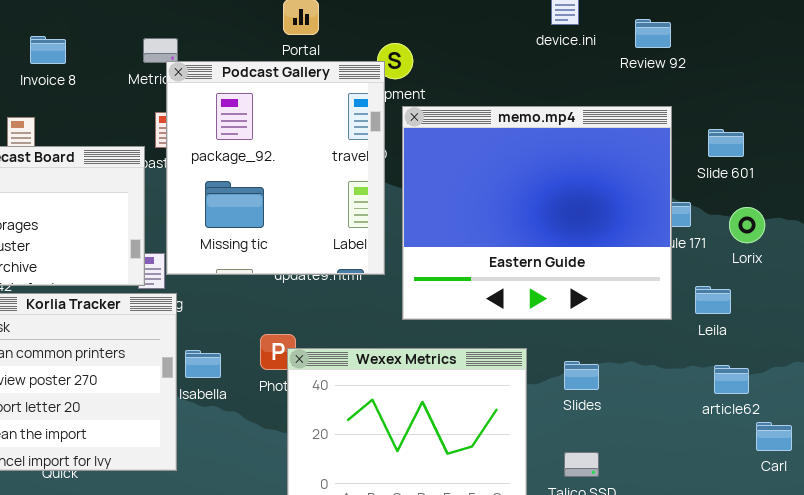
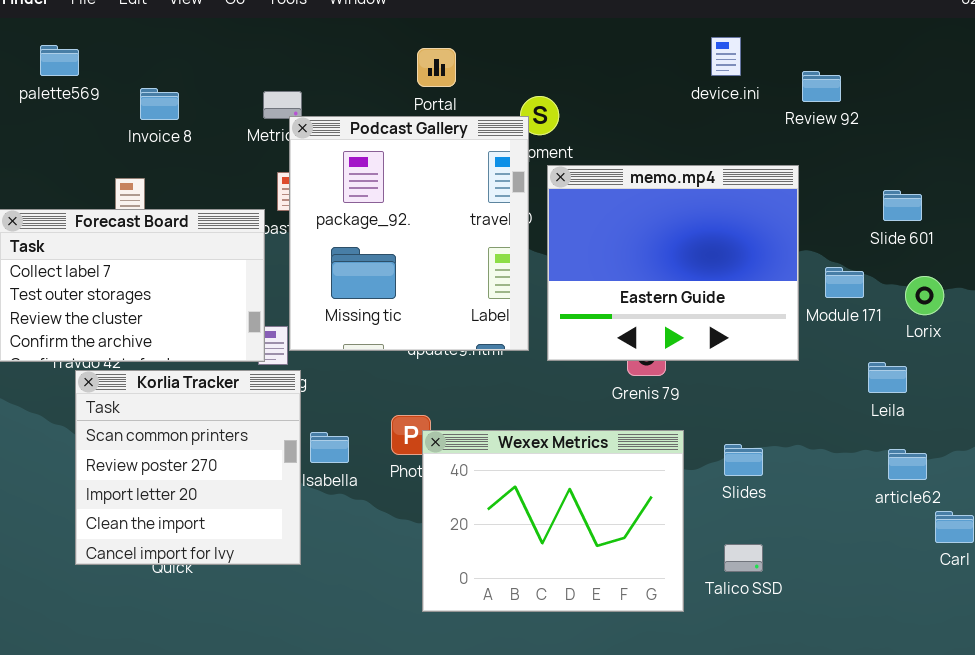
memo.mp4: [402,106,672,320] -> [547,165,799,361], resized

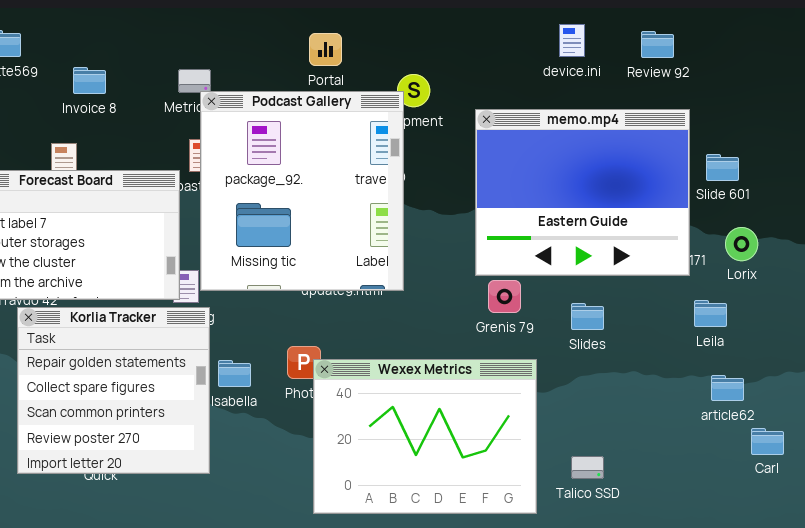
Review 92: [802,71,841,102] -> [641,31,674,58], moved
memo.mp4: [547,165,799,361] -> [475,109,690,276], moved
Korlia Tracker: [75,370,301,565] -> [17,307,210,474], scrolled up 2 rows
Slides: [724,444,763,476] -> [571,303,604,330], moved

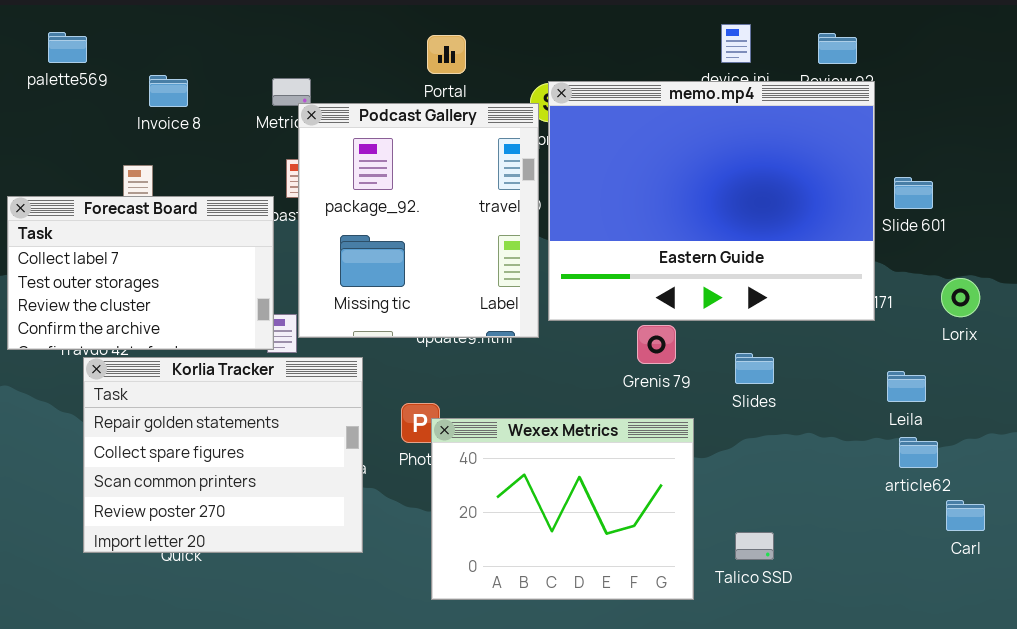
memo.mp4: [475,109,690,276] -> [548,81,875,321], resized
Lorix: [725,227,758,261] -> [941,278,980,317], moved
Leila: [694,300,727,327] -> [887,371,926,402], moved
Korlia Tracker: [17,307,210,474] -> [83,357,363,553], resized

